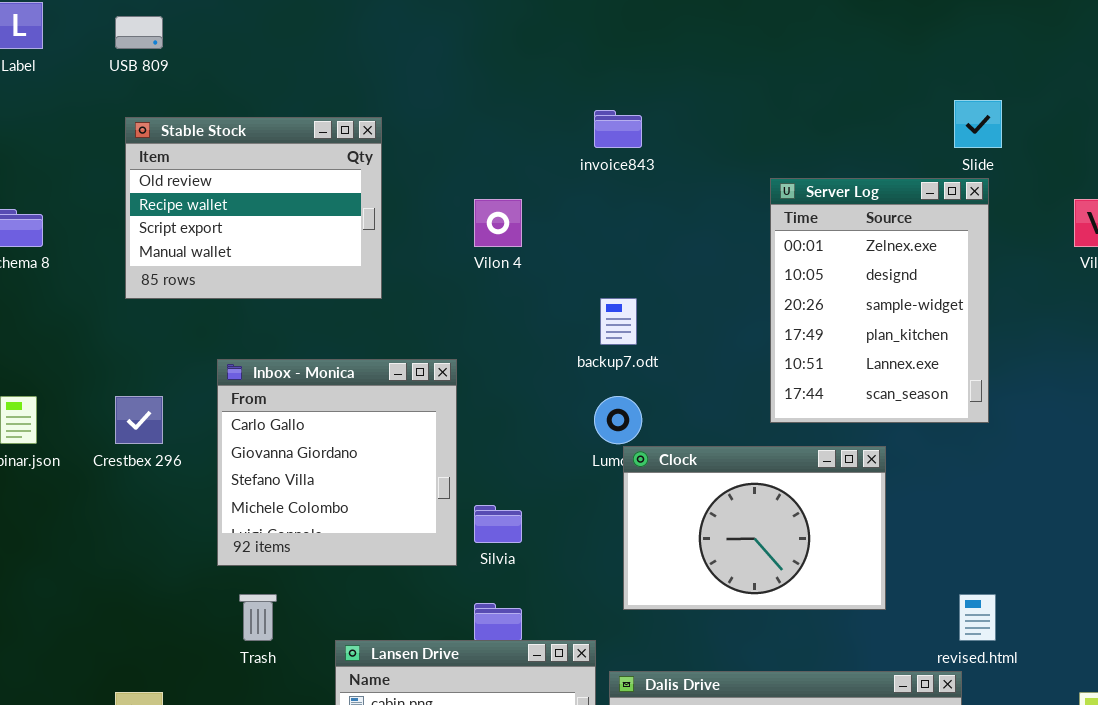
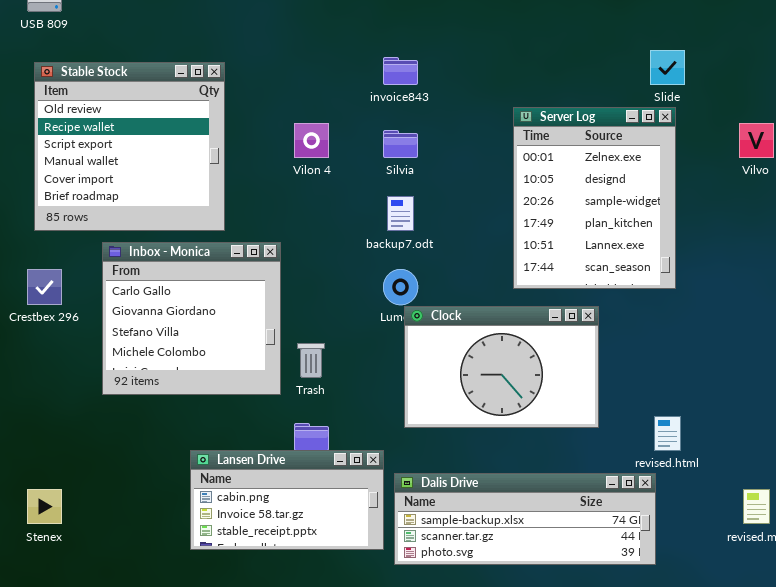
Stable Stock: [125,117,382,299] -> [34,62,225,231], resized
Silvia: [474,505,522,543] -> [383,130,418,158], moved
Trash: [239,594,277,641] -> [297,343,325,378], moved

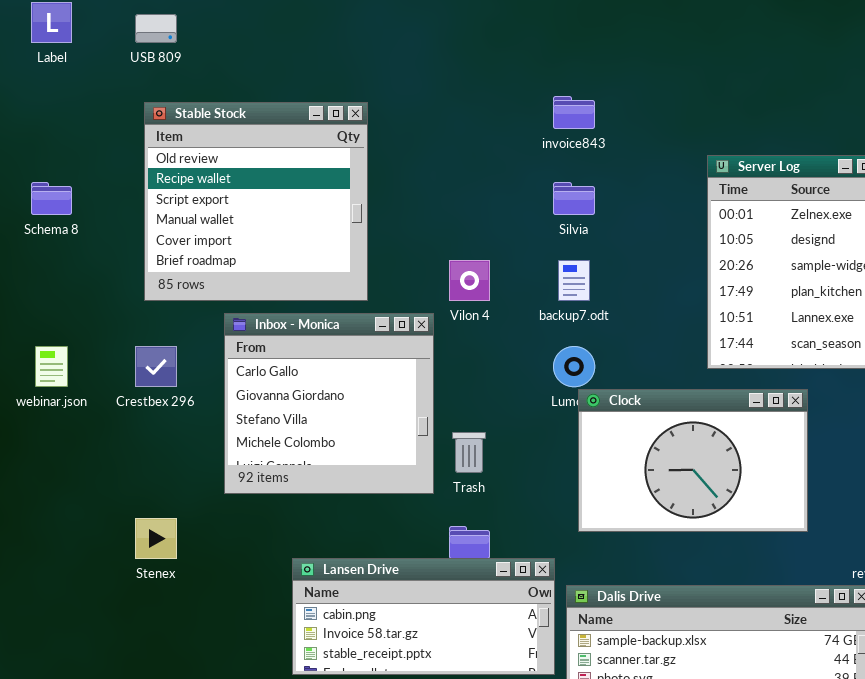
Vilon 4: [294,123,329,158] -> [449,260,490,301], moved
Lansen Drive: [190,450,384,550] -> [292,558,555,675], resized
Stenex: [27,489,62,524] -> [135,518,177,559], moved

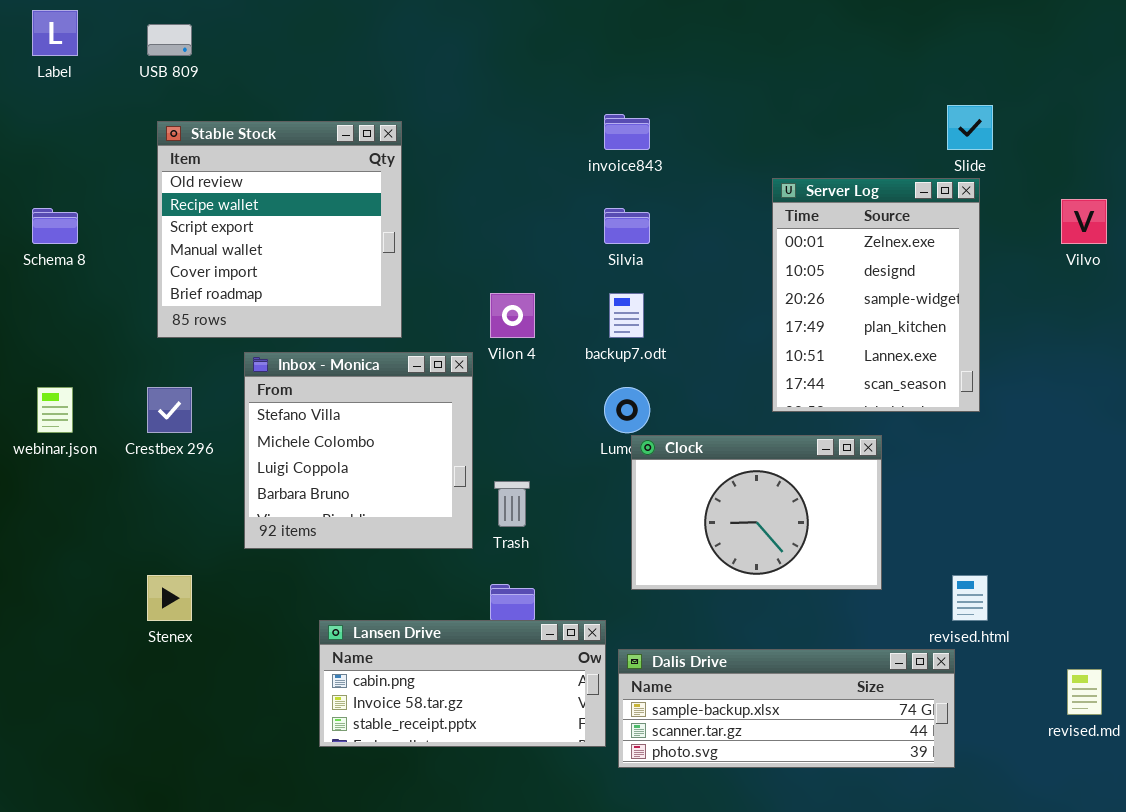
Inbox - Monica: [224,313,434,494] -> [244,352,473,549], scrolled down 2 rows

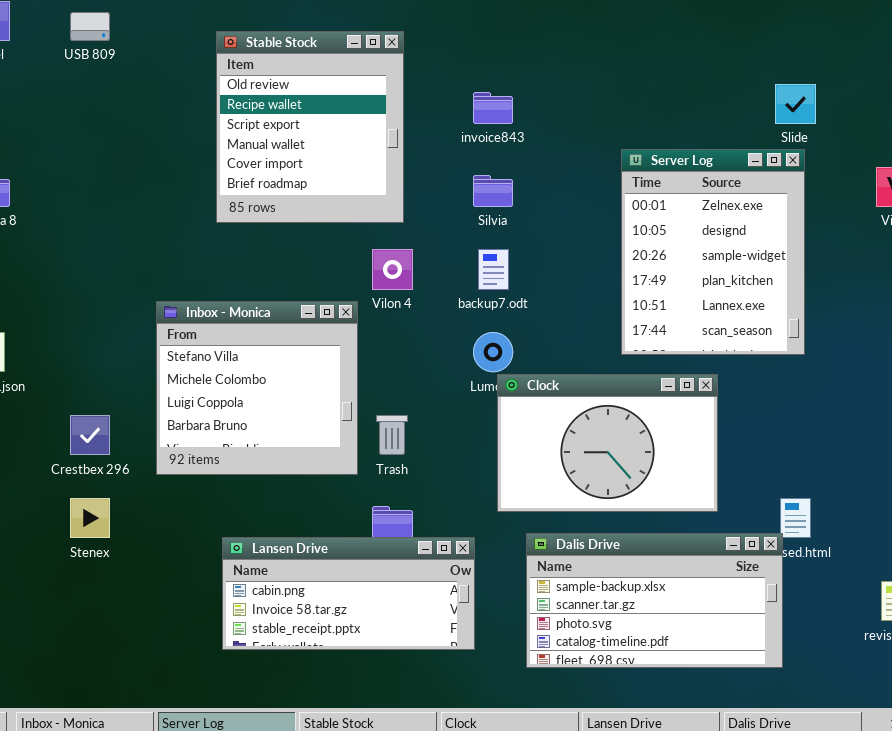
Stable Stock: [157,121,402,338] -> [216,31,404,223], moved, resized
Crestbex 296: [147,387,192,433] -> [70,415,110,455], moved
Dalis Drive: [618,649,955,768] -> [526,533,783,668], resized

